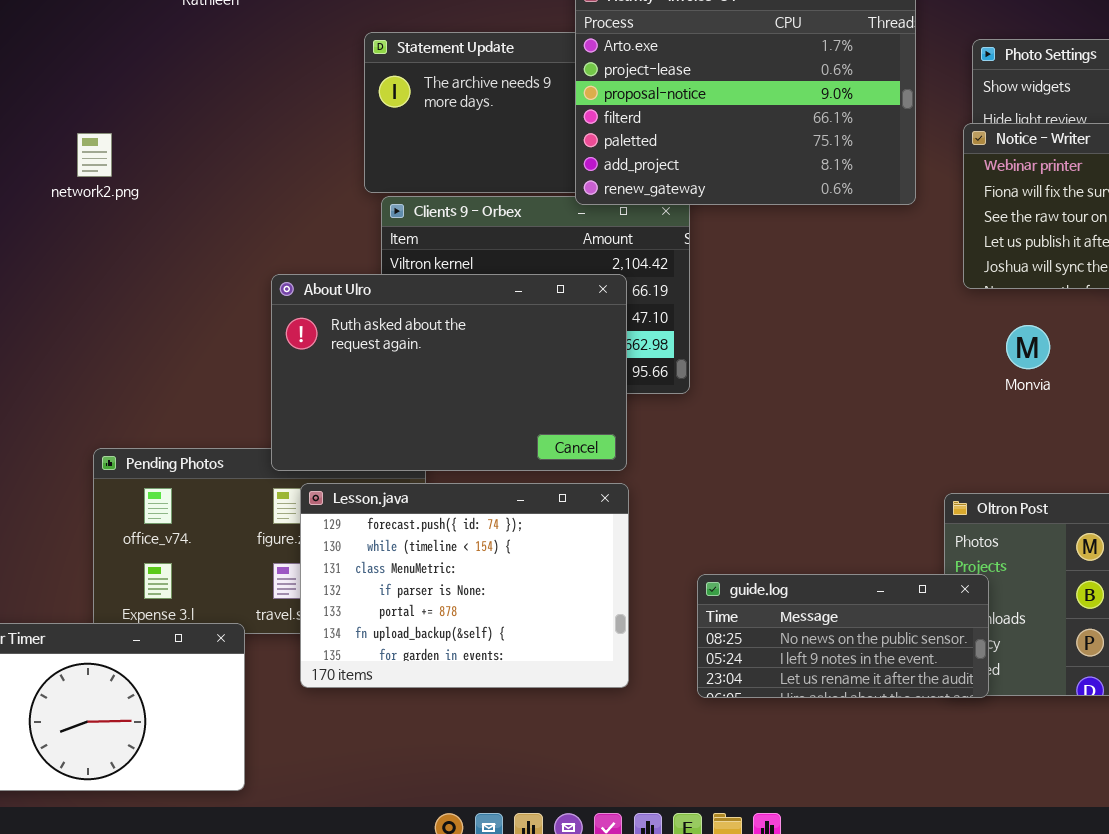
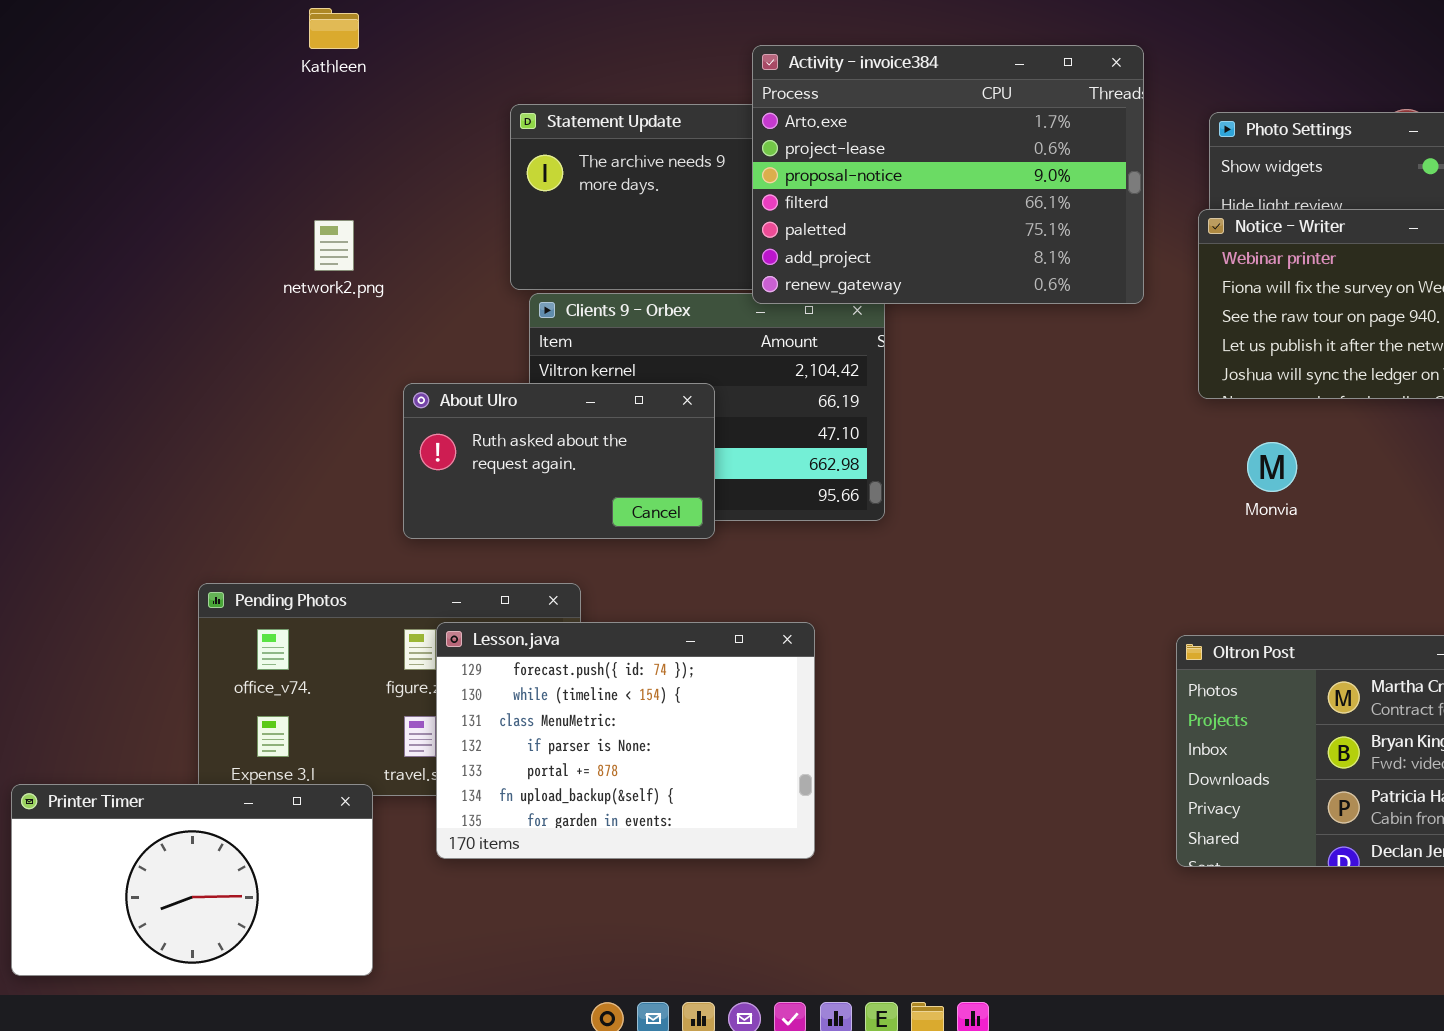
network2.png: [77,133,112,177] -> [314,220,354,271], moved
About Ulro: [271,274,627,471] -> [403,383,715,539], resized
guide.log: [697,574,989,698] -> none, closed

